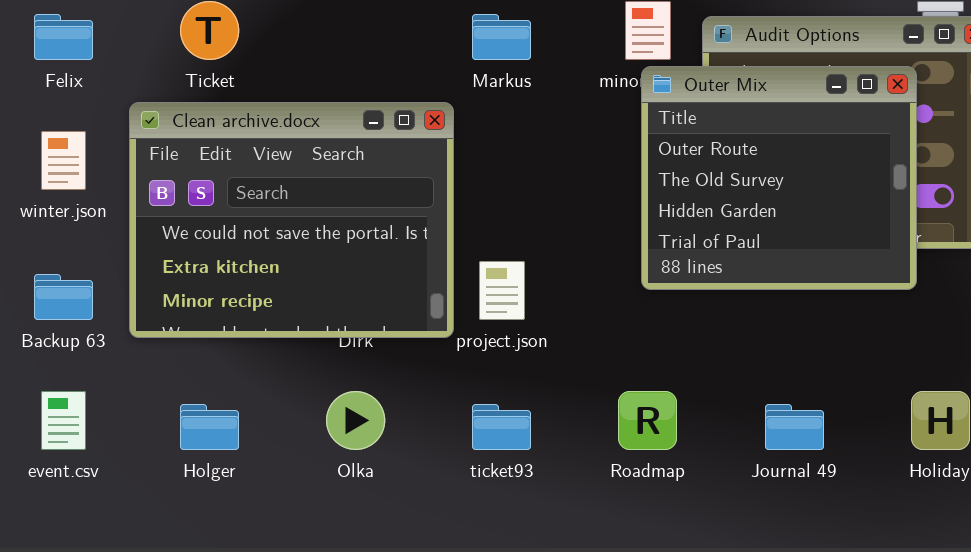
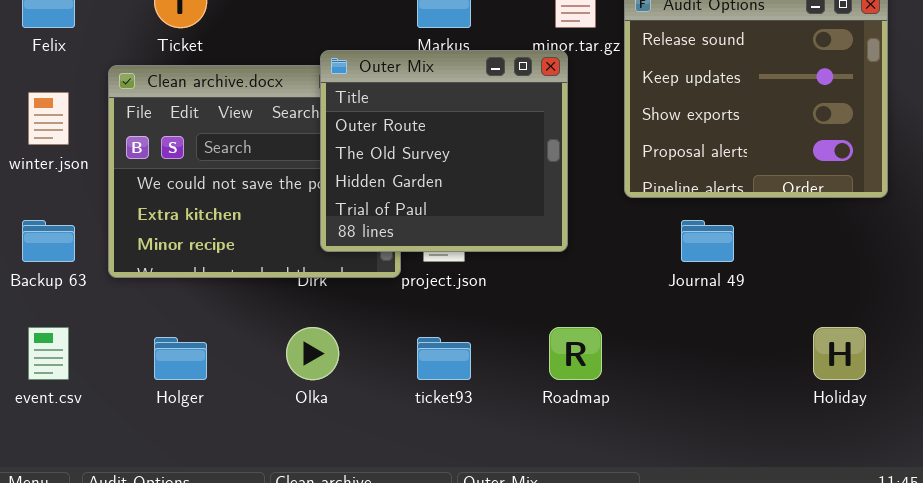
Outer Mix: [641,66,917,290] -> [320,50,568,252], moved
Journal 49: [765,404,824,450] -> [681,220,734,262], moved

